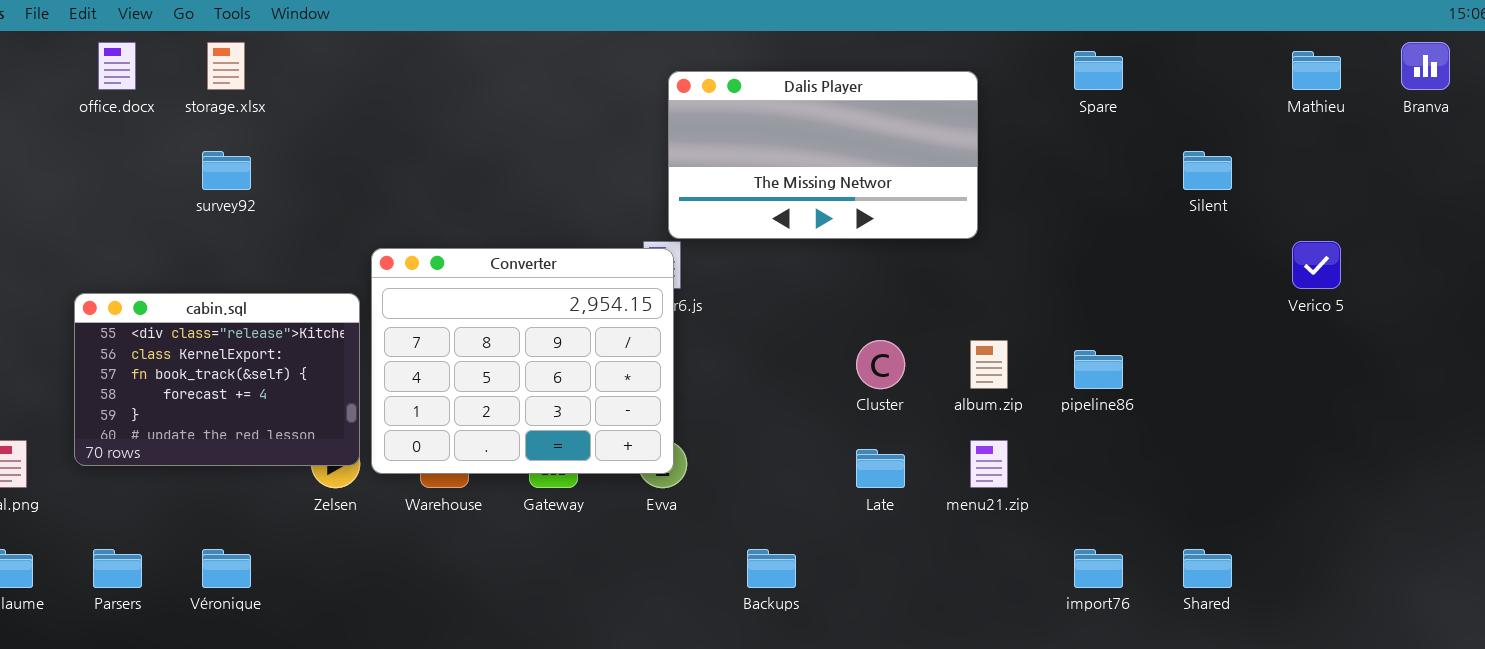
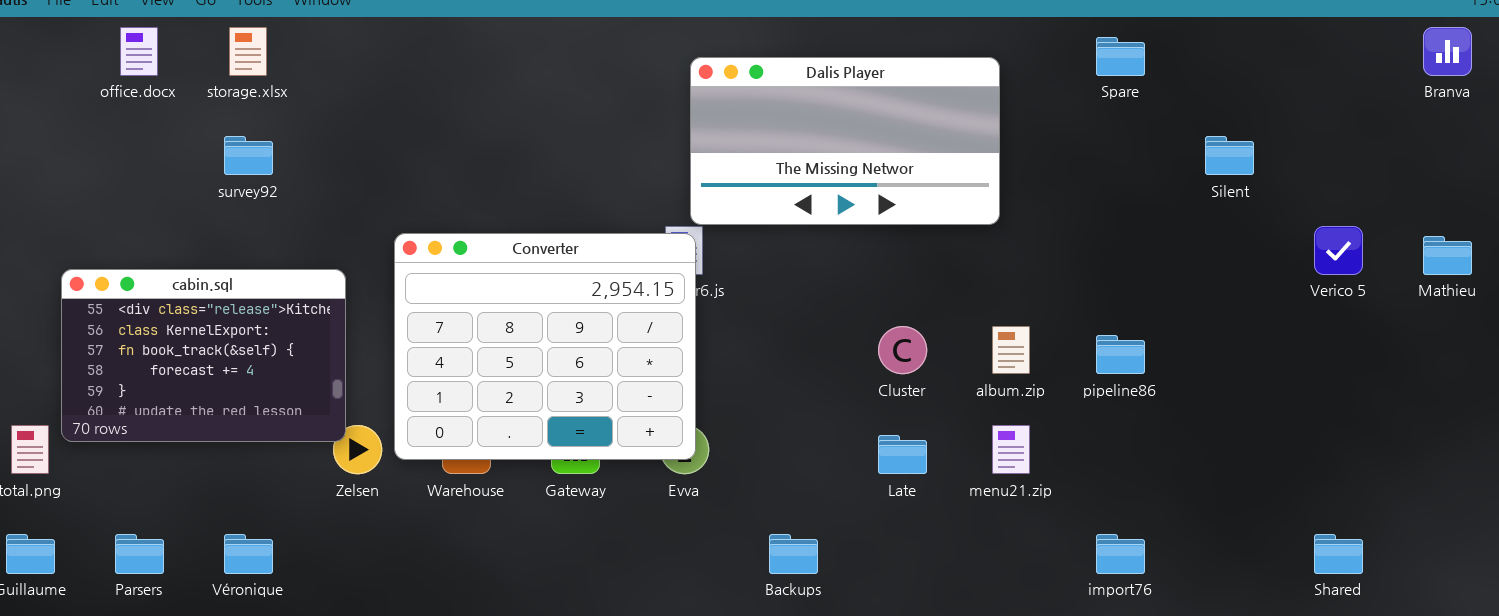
Mathieu: [1292,51,1341,90] -> [1423,236,1472,275], moved
cabin.sql: [74,293,360,466] -> [61,269,346,442], moved
Shared: [1183,549,1232,588] -> [1314,534,1363,574], moved

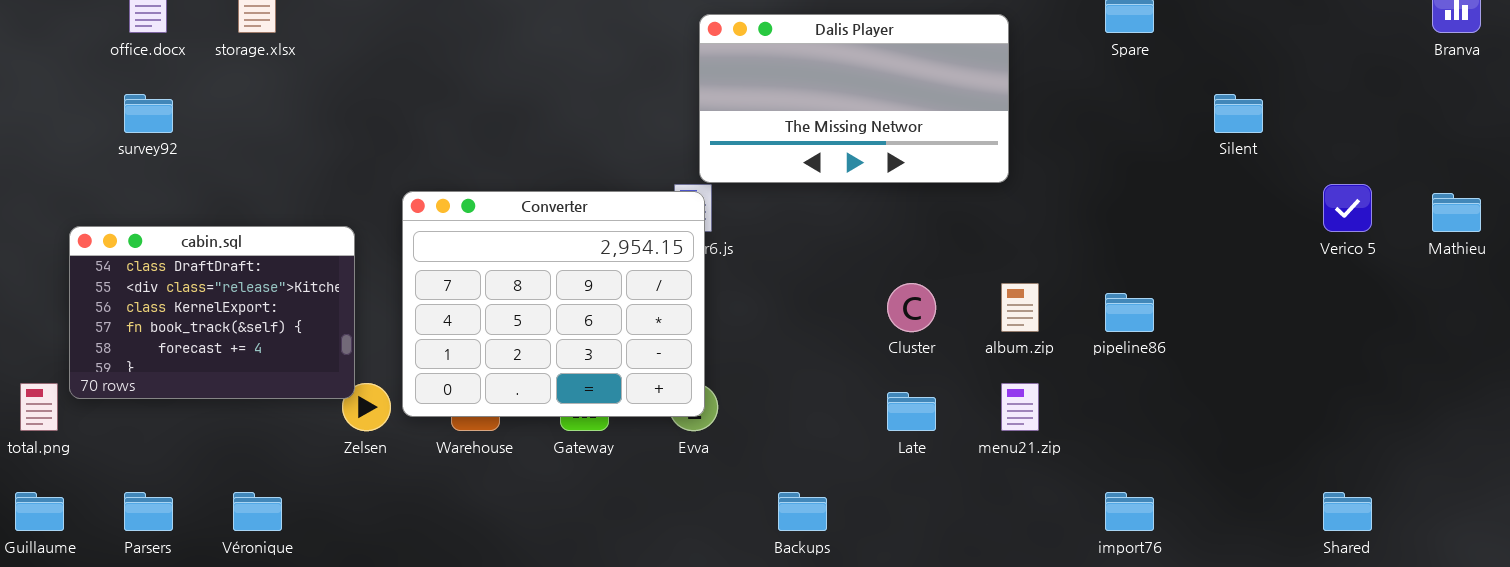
survey92: [224,136,273,175] -> [124,94,173,133], moved
cabin.sql: [61,269,346,442] -> [69,226,355,399], scrolled up 1 row

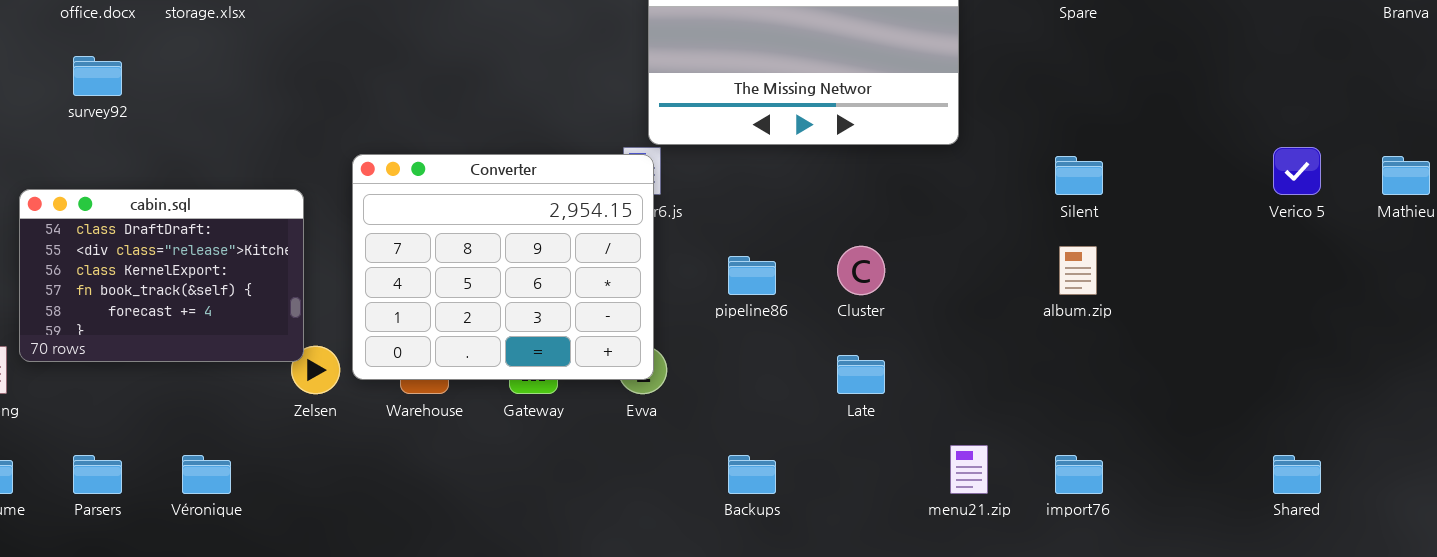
Silent: [1214,94,1263,133] -> [1055,156,1103,195], moved
album.zip: [1001,283,1039,332] -> [1059,246,1097,295], moved
pipeline86: [1105,293,1154,332] -> [728,256,776,295], moved
menu21.zip: [1001,383,1039,431] -> [950,445,988,494], moved

